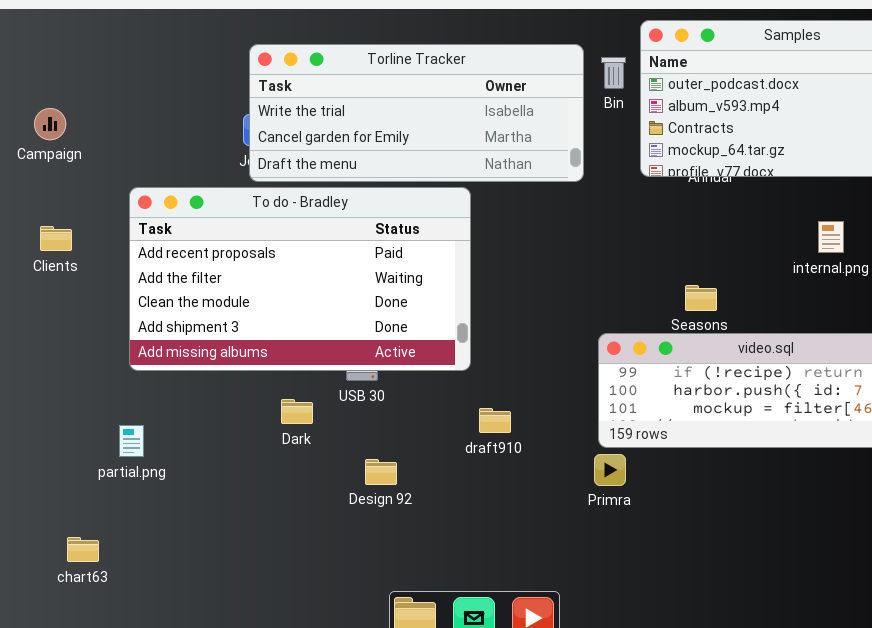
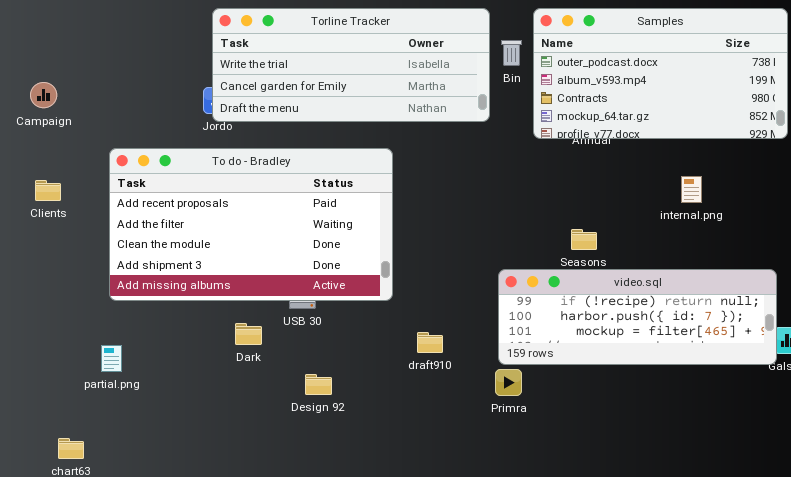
Torline Tracker: [249,44,584,182] -> [212,8,490,122], moved
draft910: [479,408,511,433] -> [417,332,443,353], moved

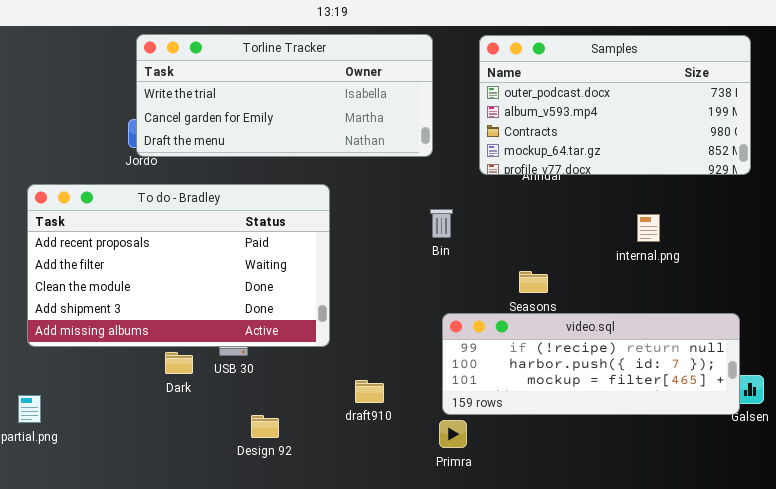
Bin: [501,40,522,66] -> [430,209,453,238], moved
Dark: [235,323,262,345] -> [165,352,193,374], moved
Design 92: [305,374,332,395] -> [251,415,279,438], moved

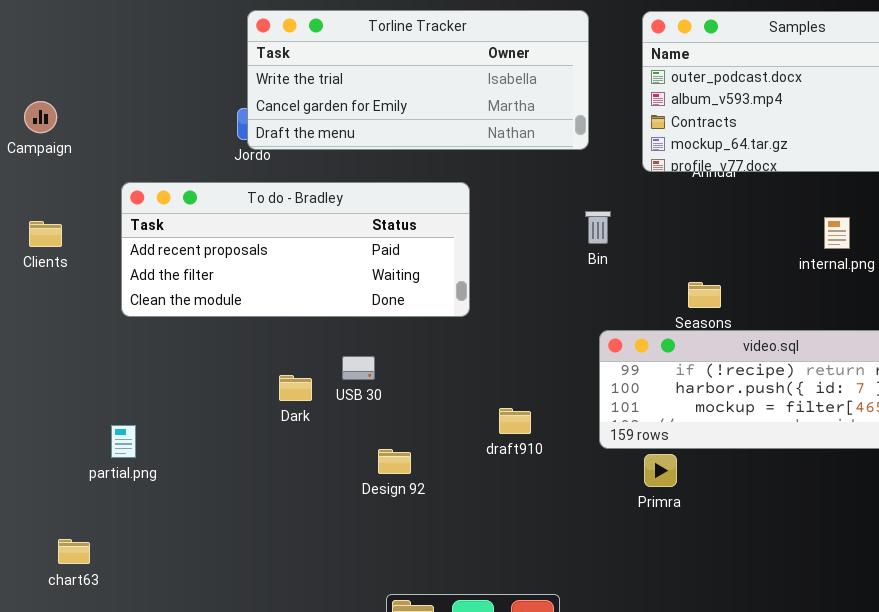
To do - Bradley: [27,184,330,347] -> [121,182,470,317], resized
Primra: [439,420,467,448] -> [644,454,677,487], moved

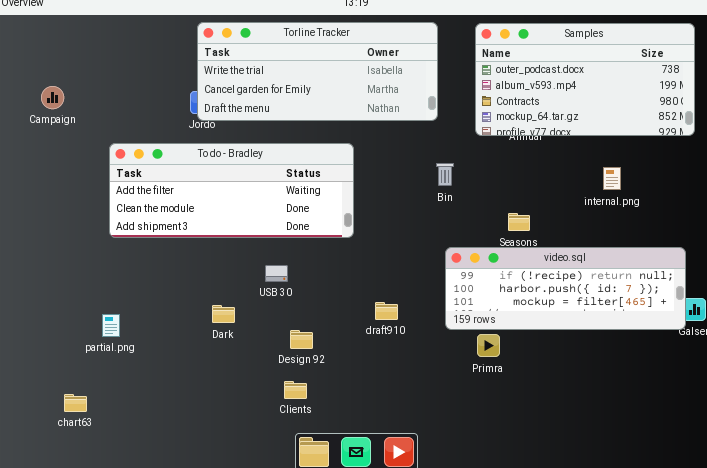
To do - Bradley: [121,182,470,317] -> [109,143,354,238], scrolled down 1 row
Clients: [29,221,62,247] -> [284,381,307,399], moved
Dark: [279,375,312,401] -> [212,305,235,323], moved

